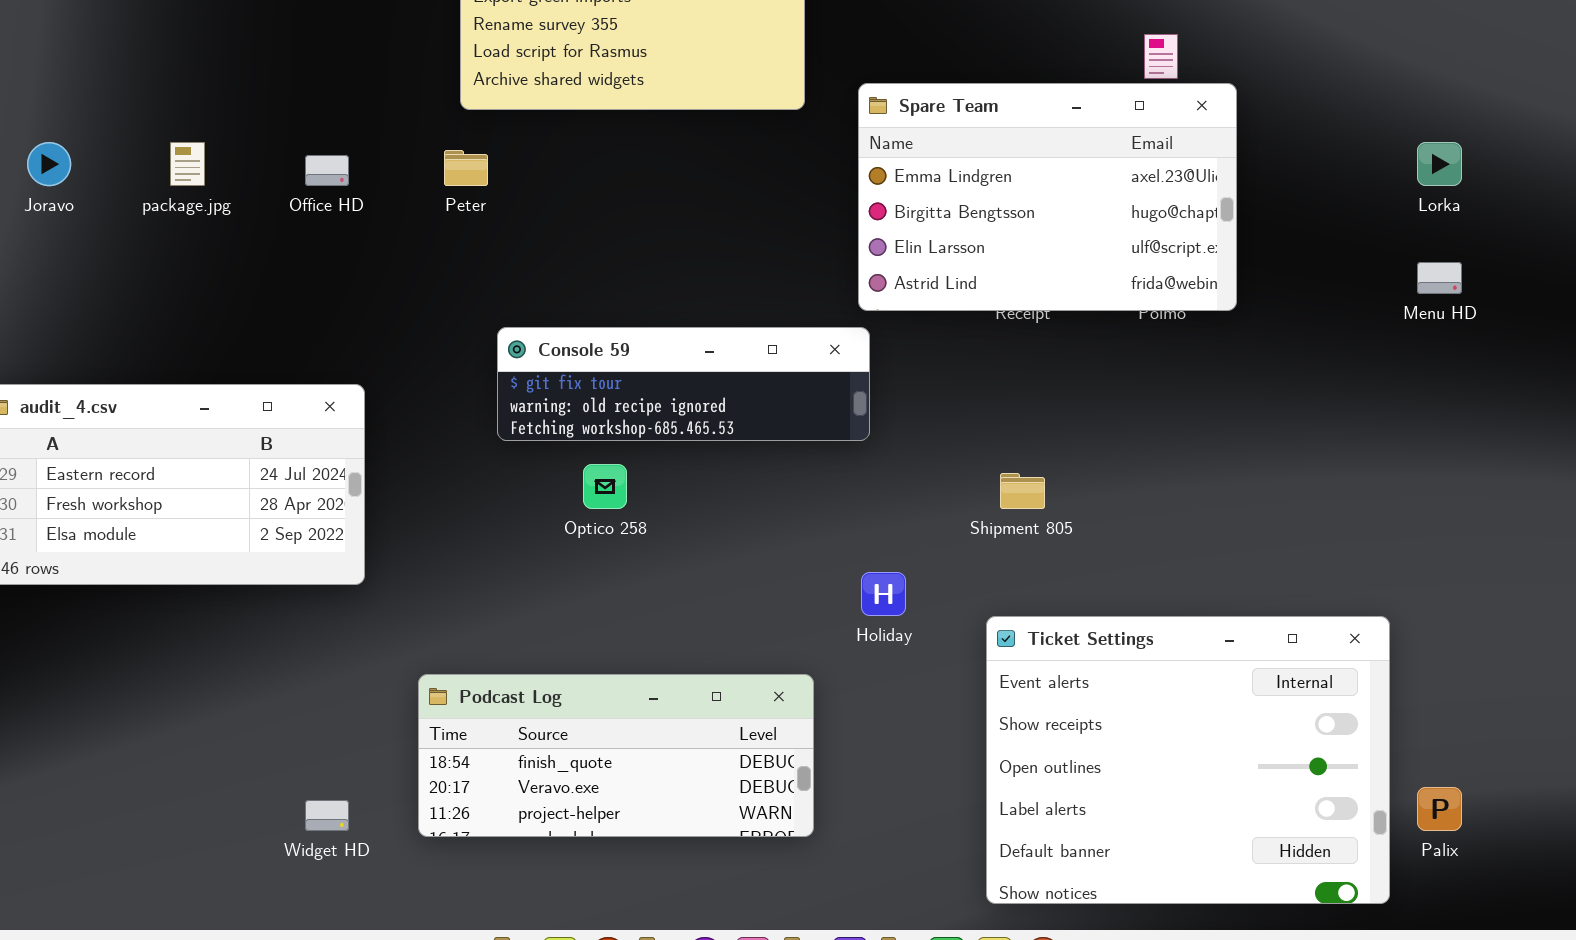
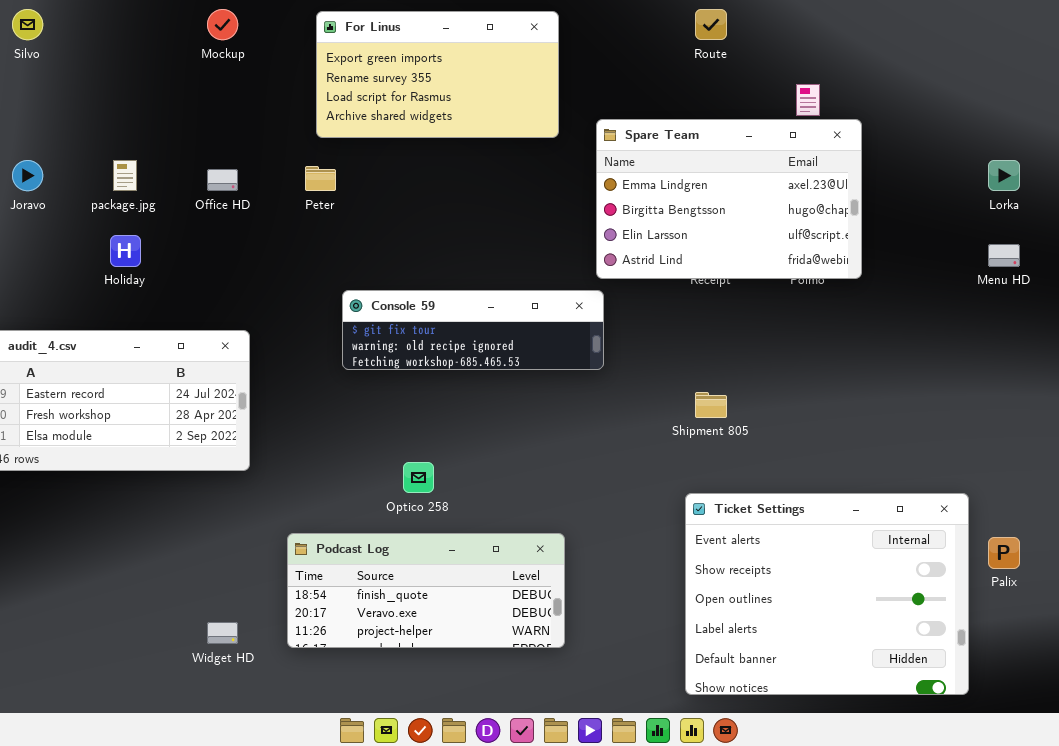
Optico 258: [583,464,627,509] -> [403,462,434,493], moved
Holiday: [861,572,906,616] -> [110,235,141,267], moved
Palix: [1417,787,1462,831] -> [988,537,1020,569], moved

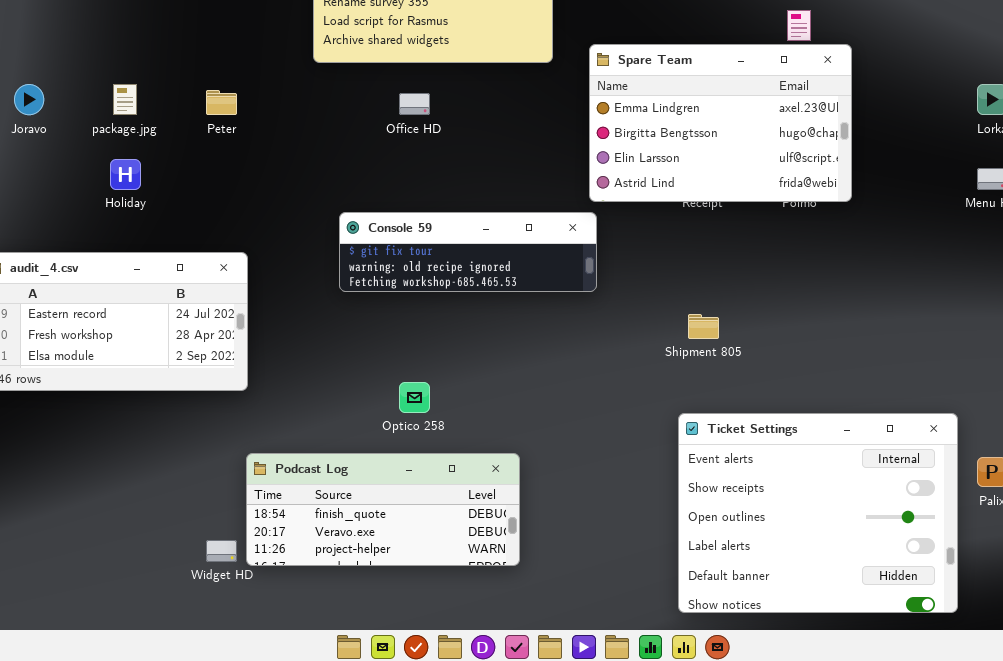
Peter: [305,166,336,191] -> [206,90,237,115], moved
Office HD: [207,169,238,191] -> [399,93,430,115], moved
Podcast Log: [287,533,565,648] -> [246,453,520,566], moved

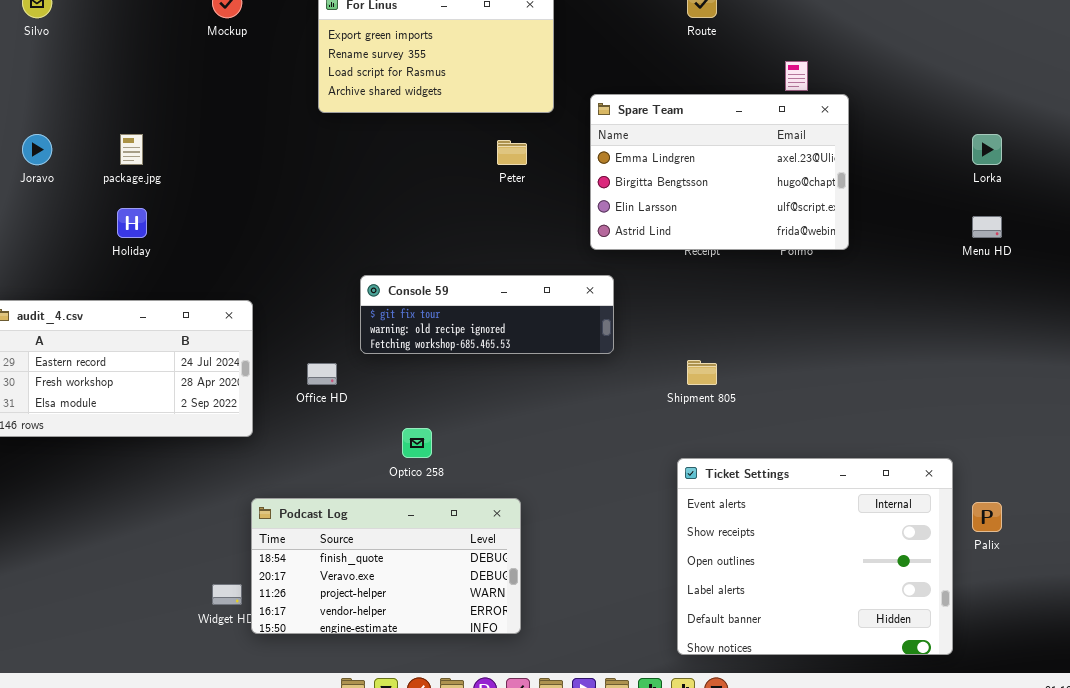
Peter: [206,90,237,115] -> [497,140,527,165], moved
Office HD: [399,93,430,115] -> [307,363,337,385], moved
Console 59: [339,212,597,292] -> [360,275,614,354], moved
Podcast Log: [246,453,520,566] -> [251,498,521,634], resized

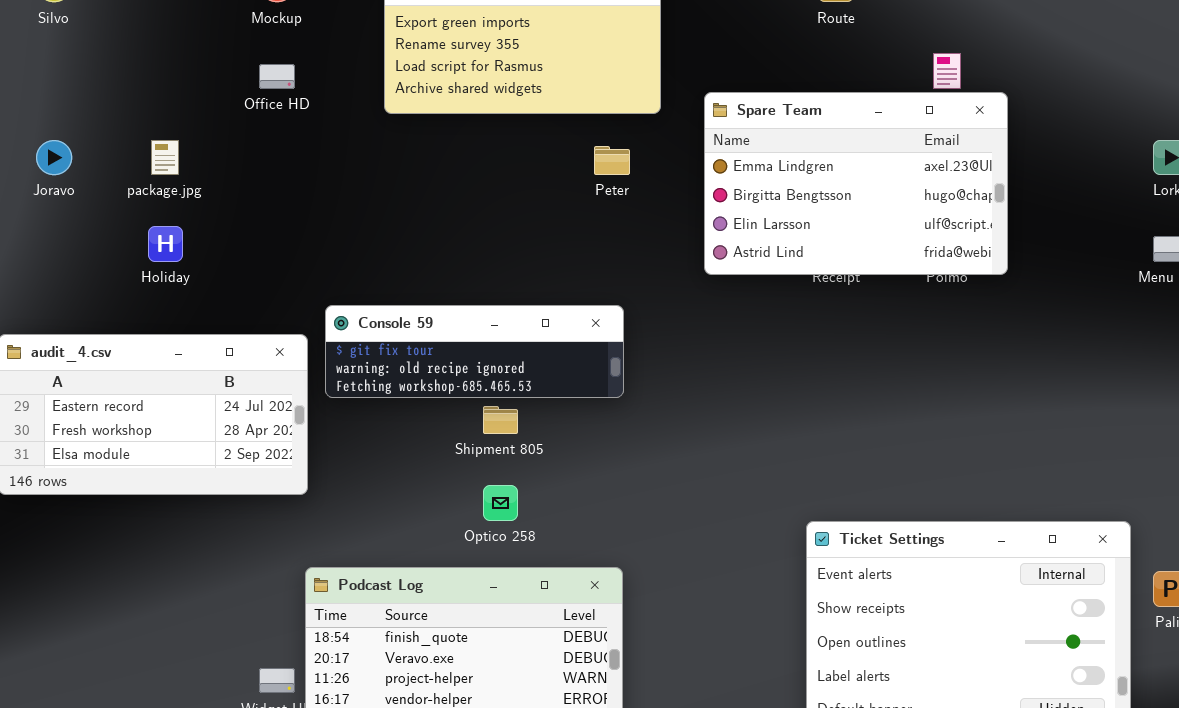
Console 59: [360,275,614,354] -> [325,305,624,398], moved
Shipment 805: [687,360,717,385] -> [483,406,518,434], moved
Office HD: [307,363,337,385] -> [259,64,295,89], moved

